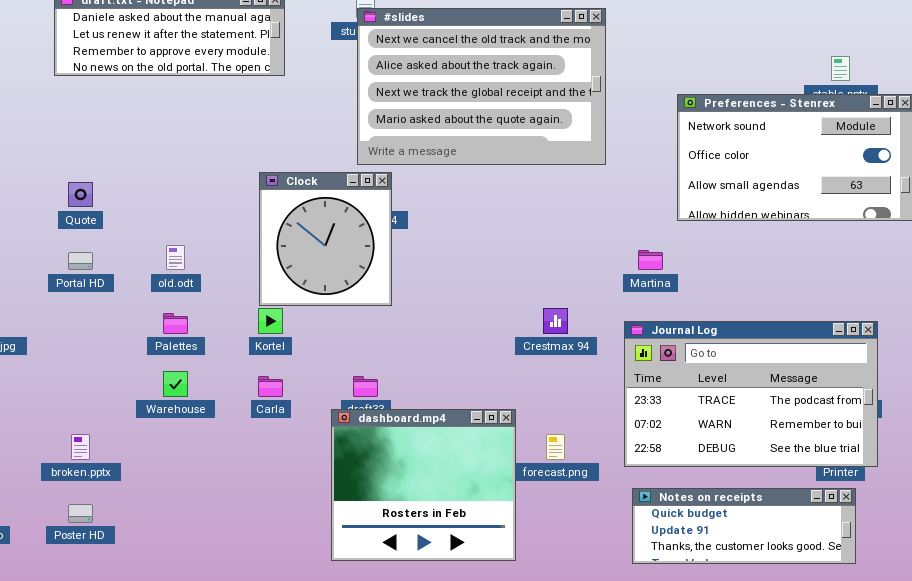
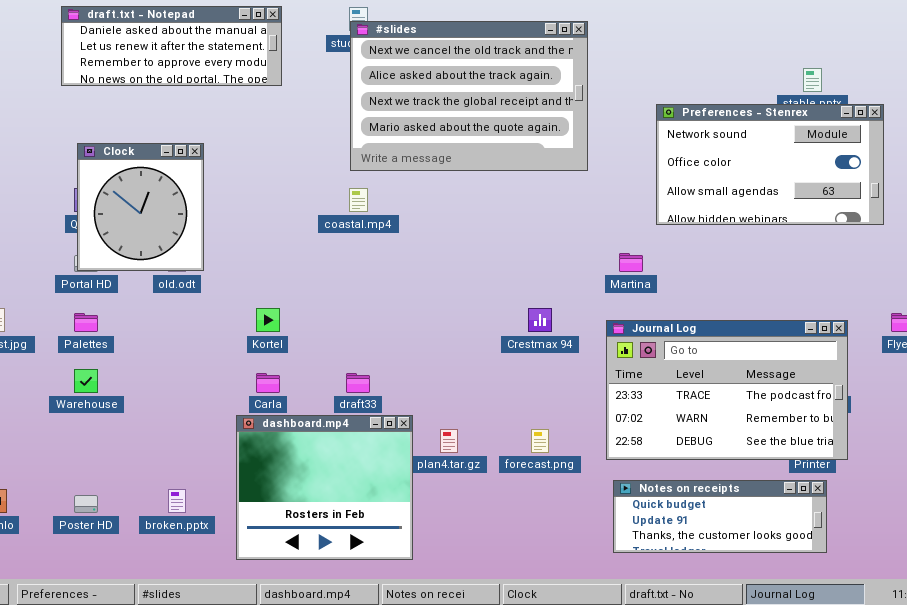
Clock: [259,172,392,306] -> [77,143,204,271], moved
Palettes: [163,313,188,334] -> [74,313,98,332], moved
Warehouse: [163,371,188,397] -> [74,369,98,393], moved
dashboard.mp4: [331,409,516,561] -> [236,415,413,560], moved
broken.pptx: [71,434,90,460] -> [168,489,186,513], moved

